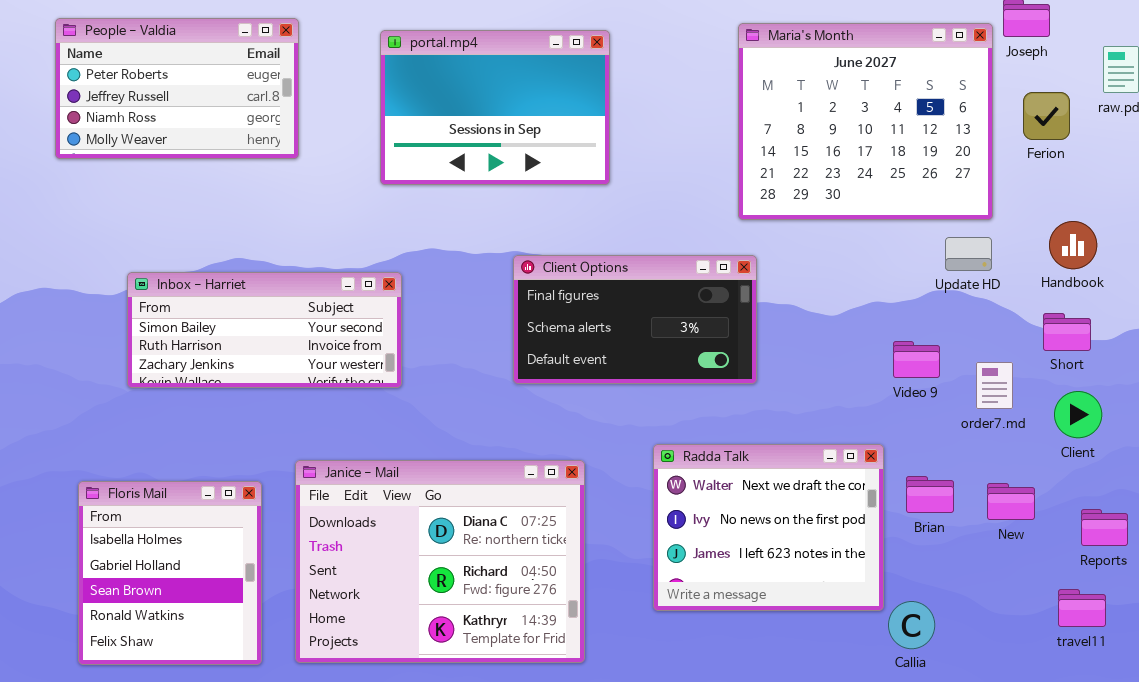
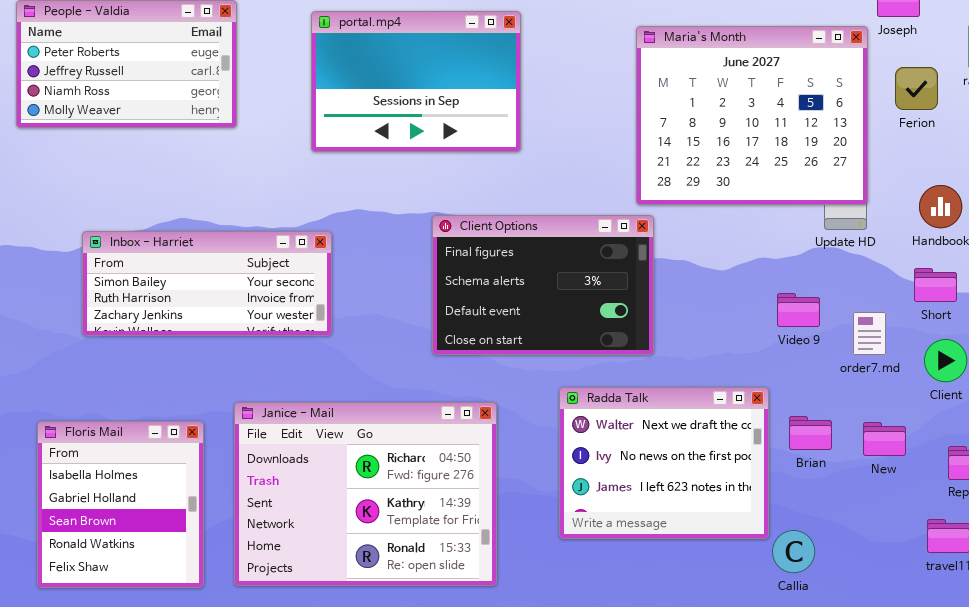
Maria's Month: [738,23,993,220] -> [636,26,868,205], moved
Client Options: [513,255,757,384] -> [432,215,654,355], resized
Janice - Mail: [295,460,585,663] -> [234,402,497,586], scrolled down 1 row

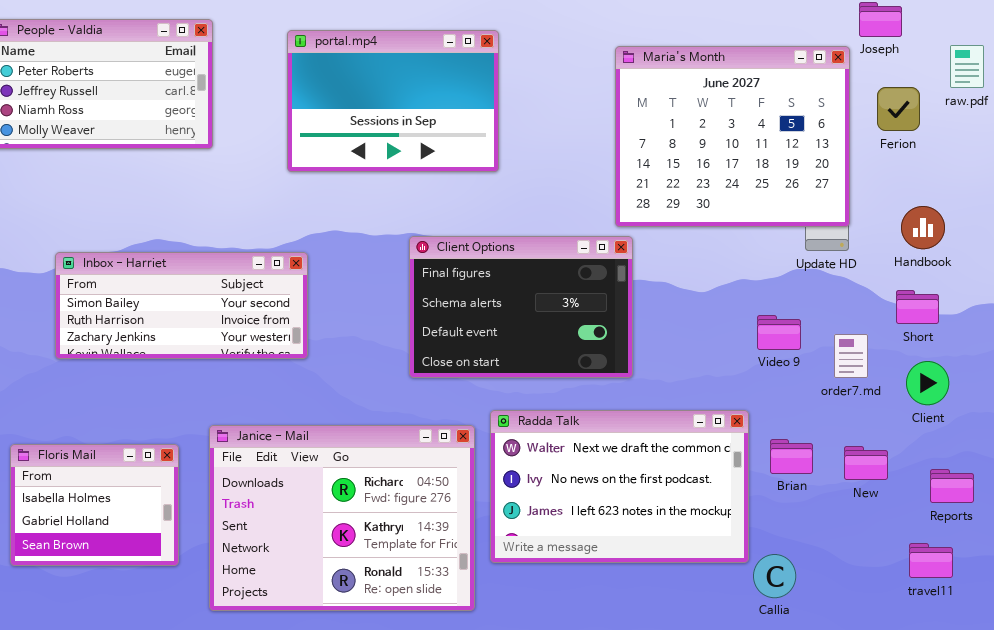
Radda Talk: [559,387,769,539] -> [490,410,749,563], resized
Floris Mail: [37,421,204,588] -> [10,444,179,566], resized

